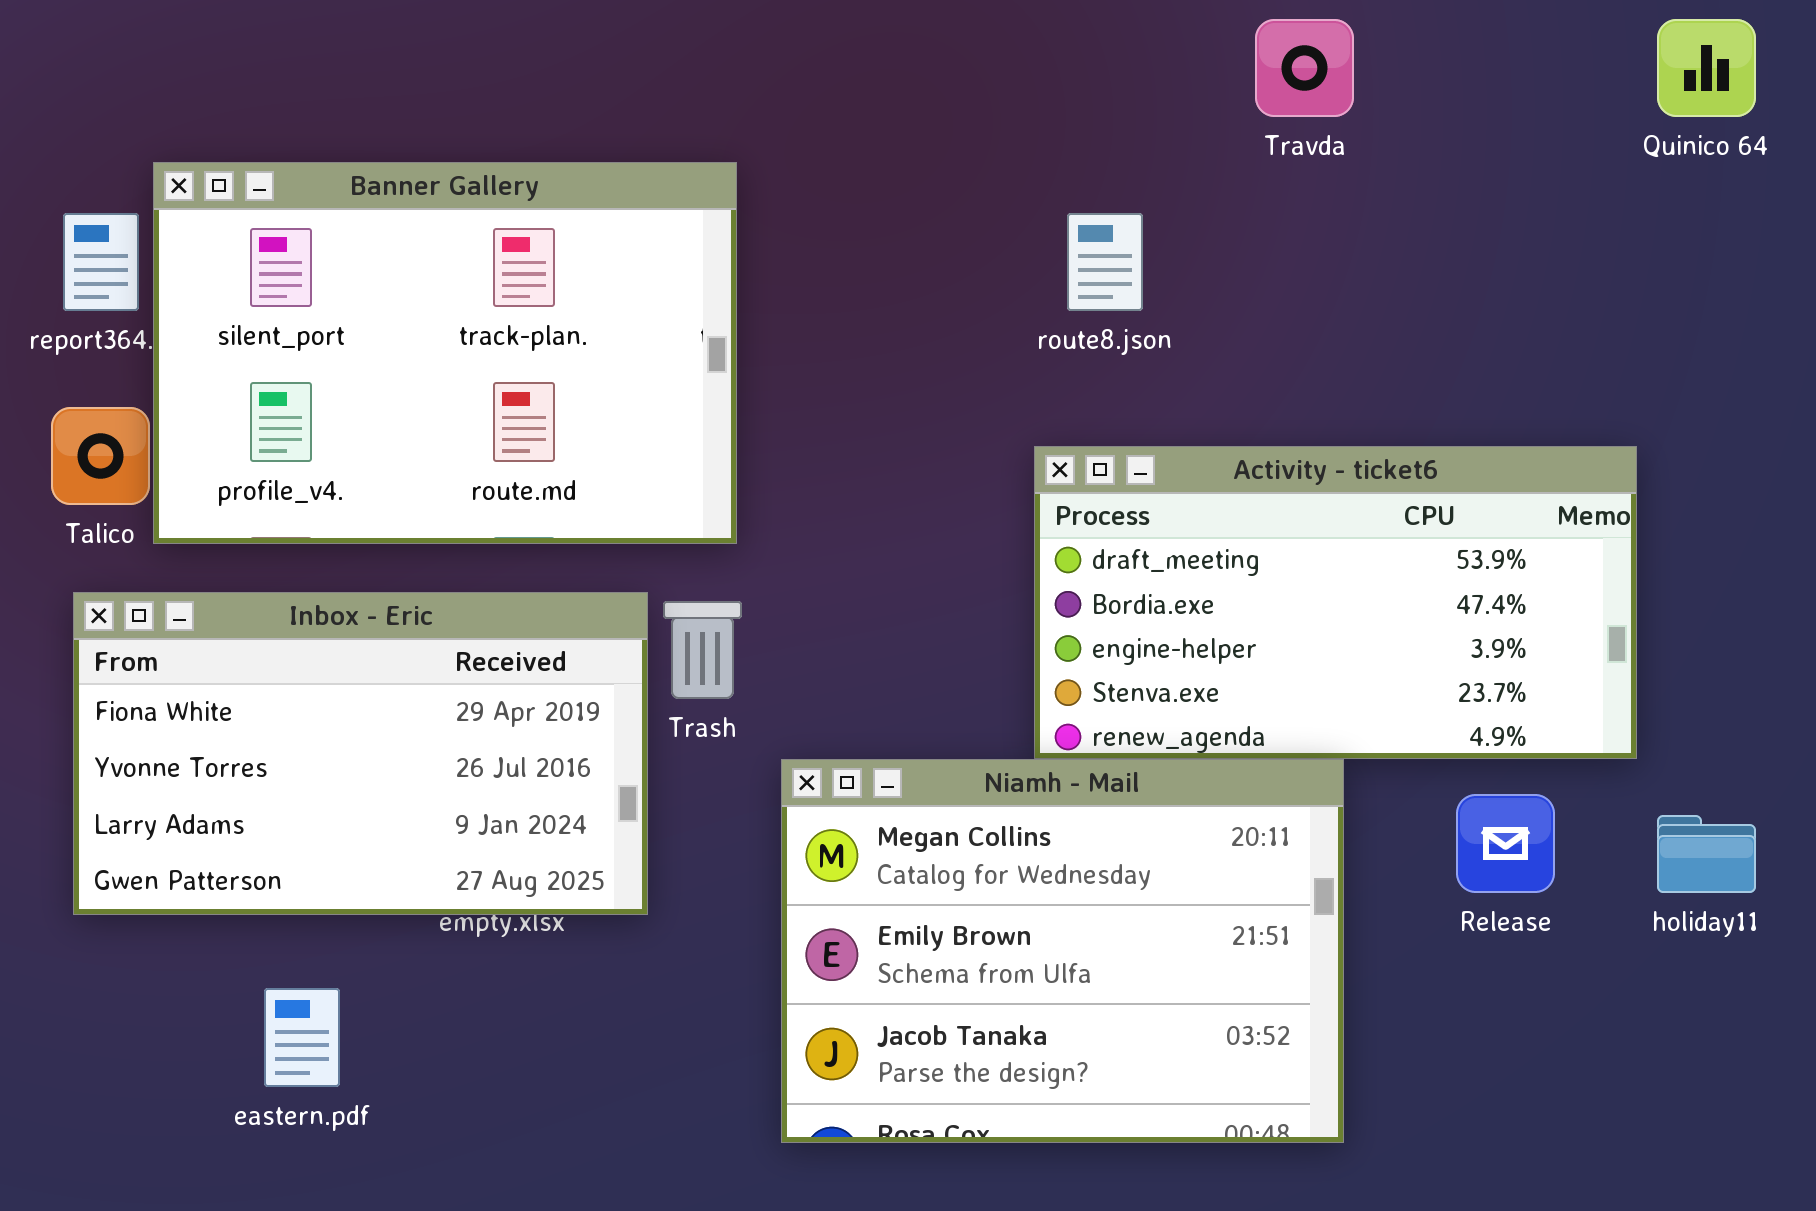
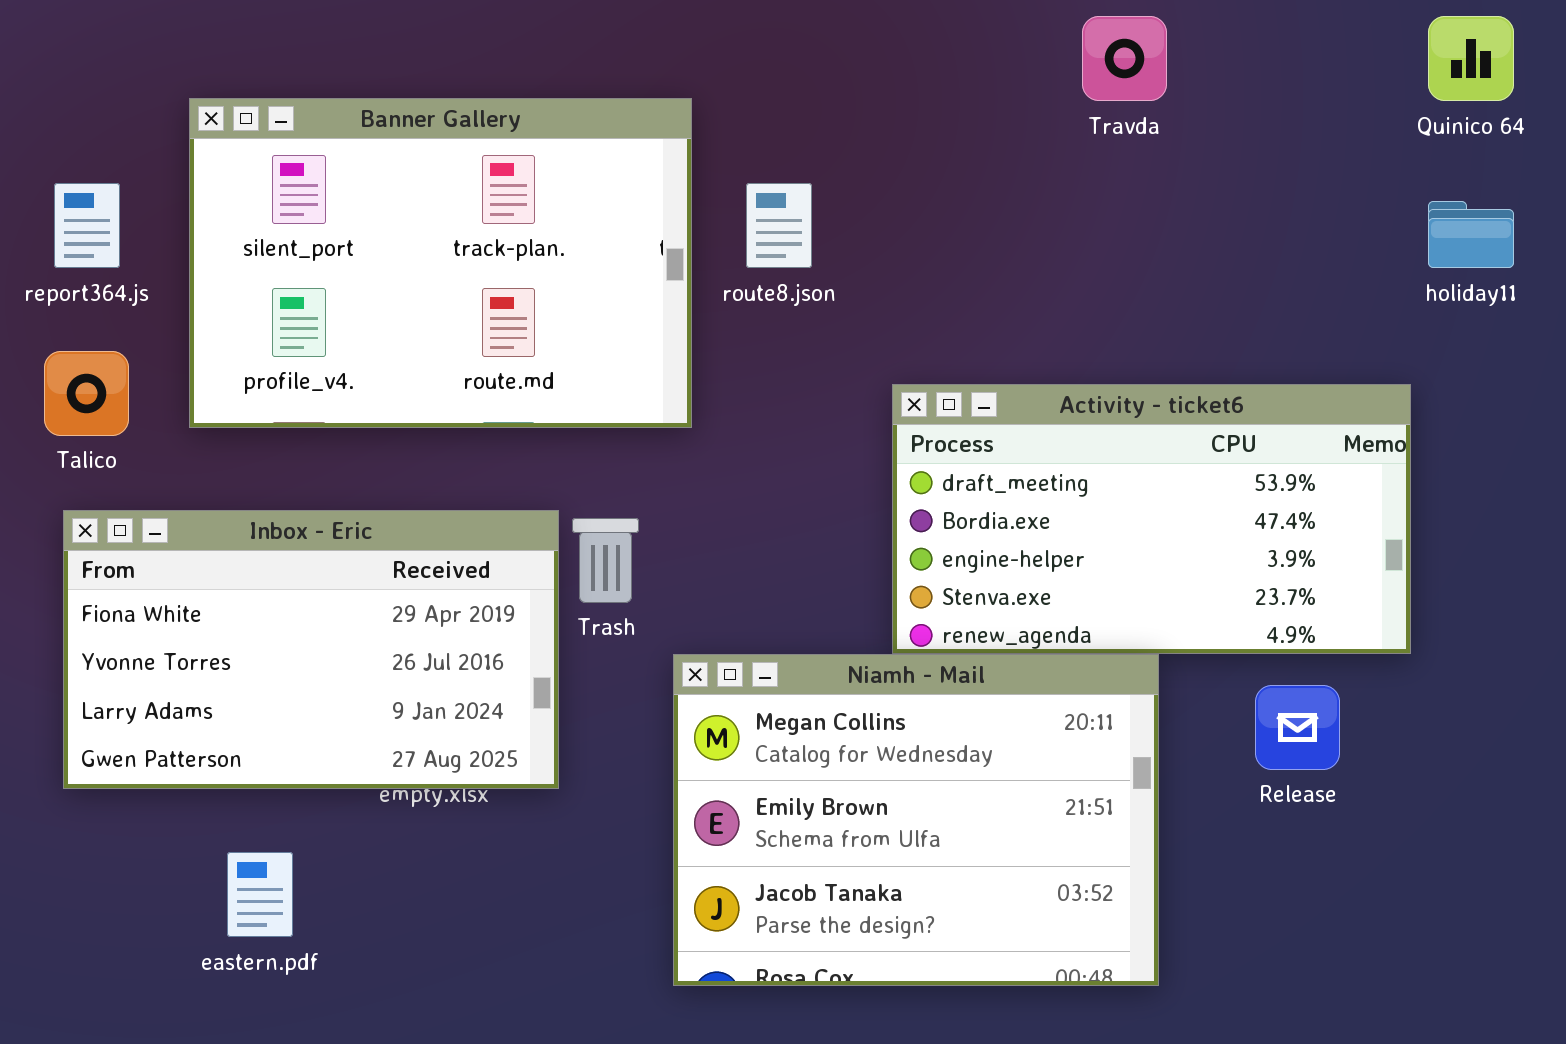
Banner Gallery: [153,162,737,544] -> [189,98,692,428], moved
route8.json: [1067,213,1143,311] -> [746,183,812,268], moved
holiday11: [1657,815,1756,893] -> [1428,201,1514,268], moved

